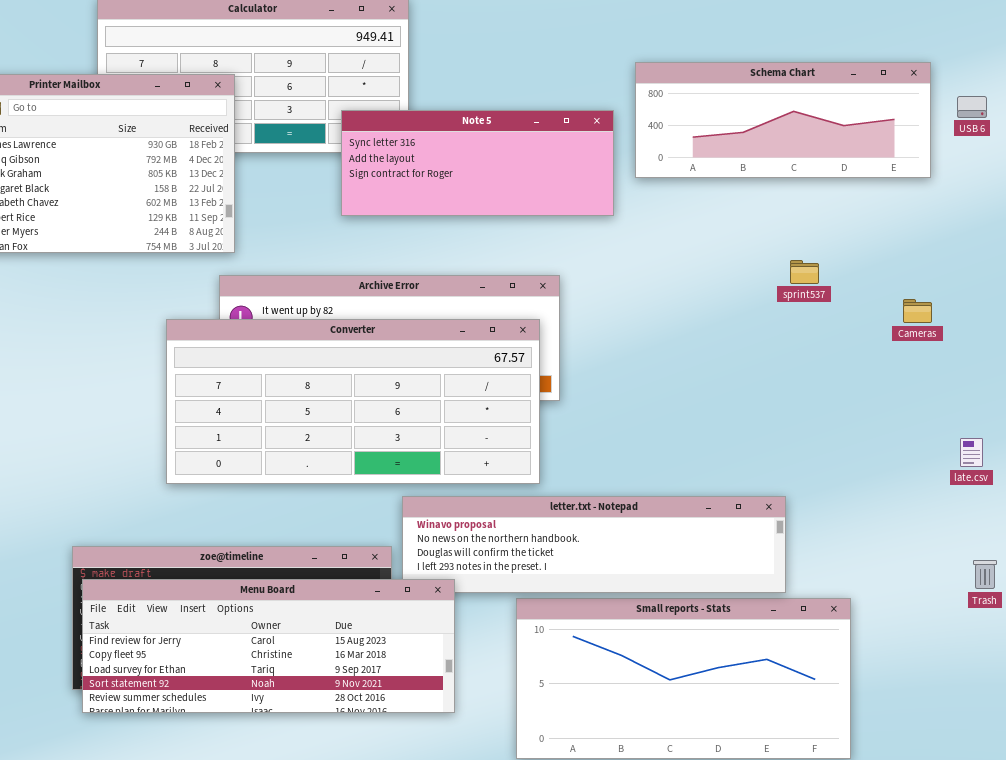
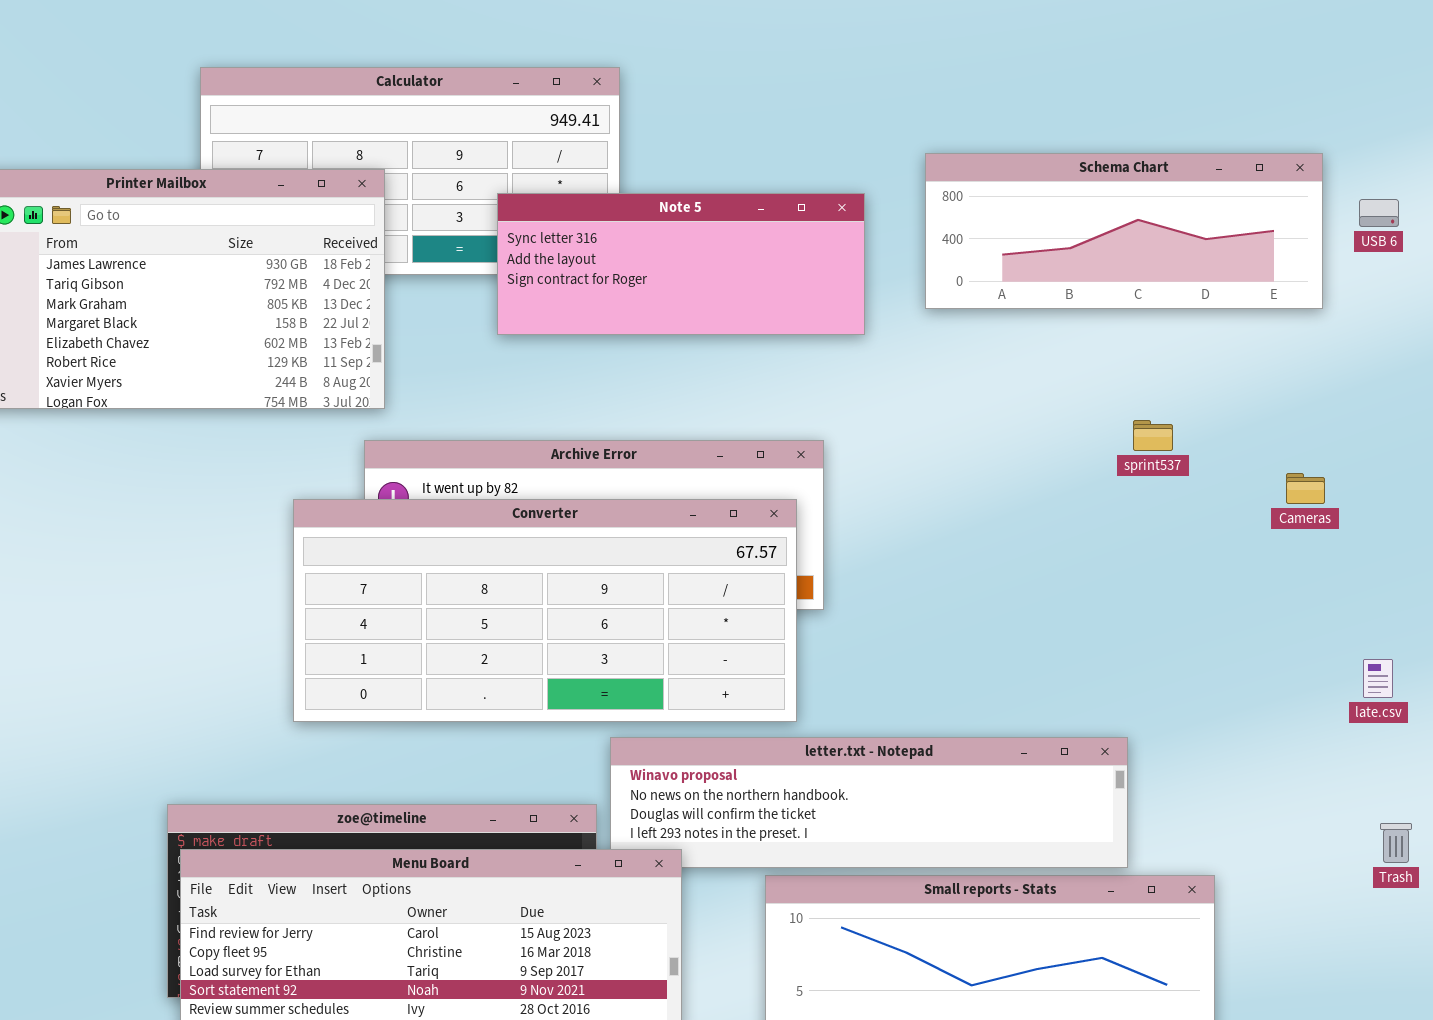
Note 5: [341,110,614,216] -> [497,193,865,335], moved

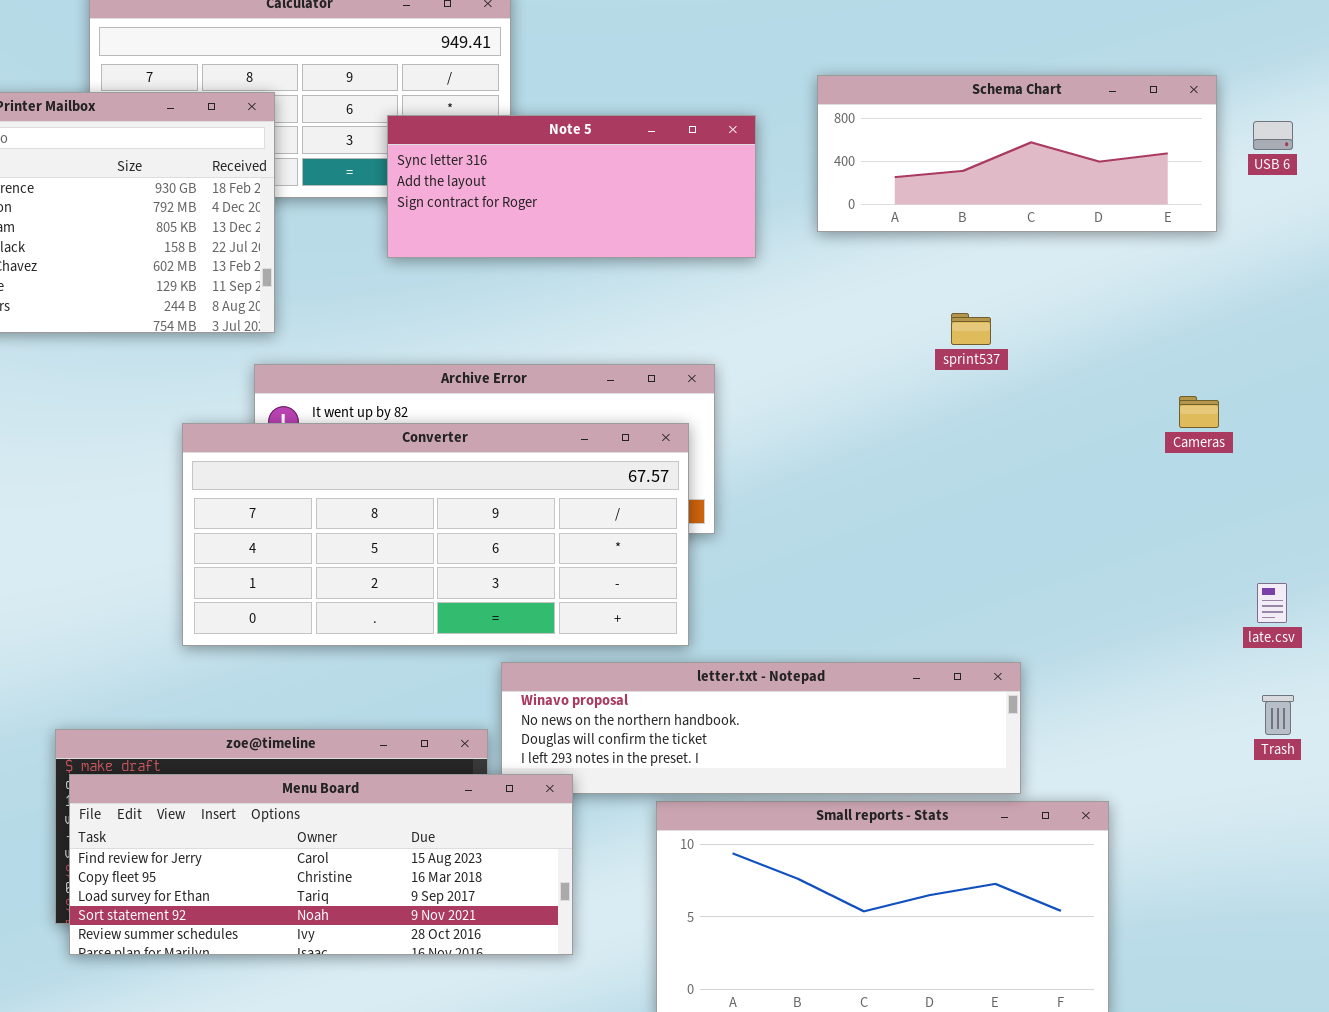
sprint537: [1133,420,1173,451] -> [951,313,991,345], moved
Trash: [1380,823,1412,863] -> [1262,695,1294,735], moved

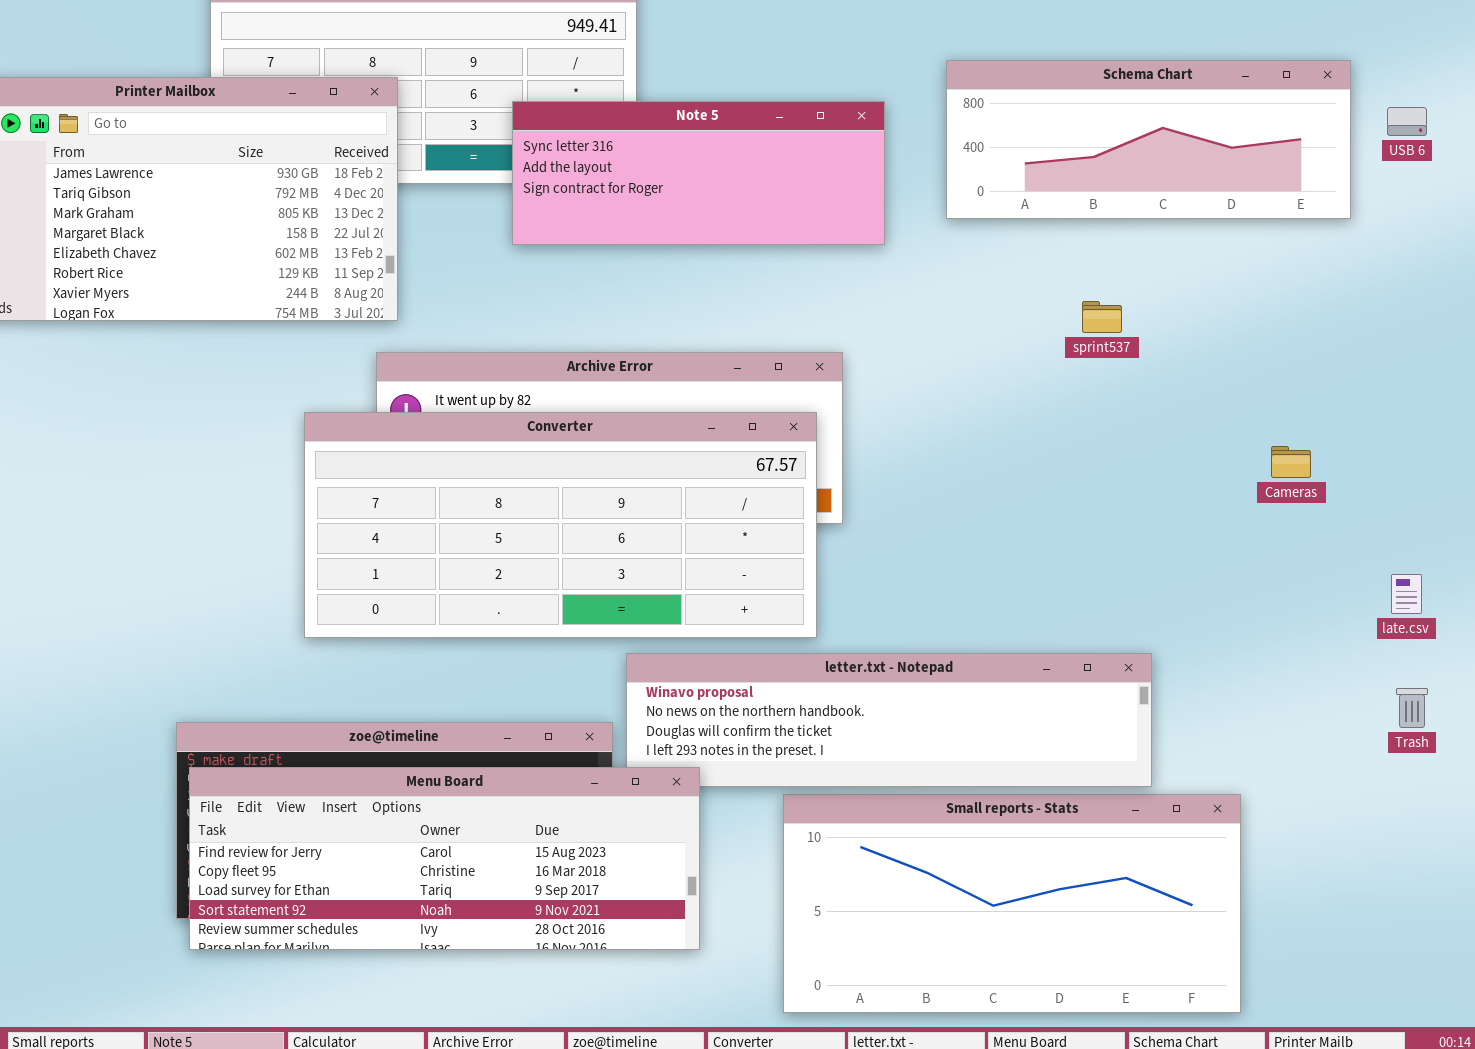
Cameras: [1179,396,1219,428] -> [1271,446,1311,478], moved

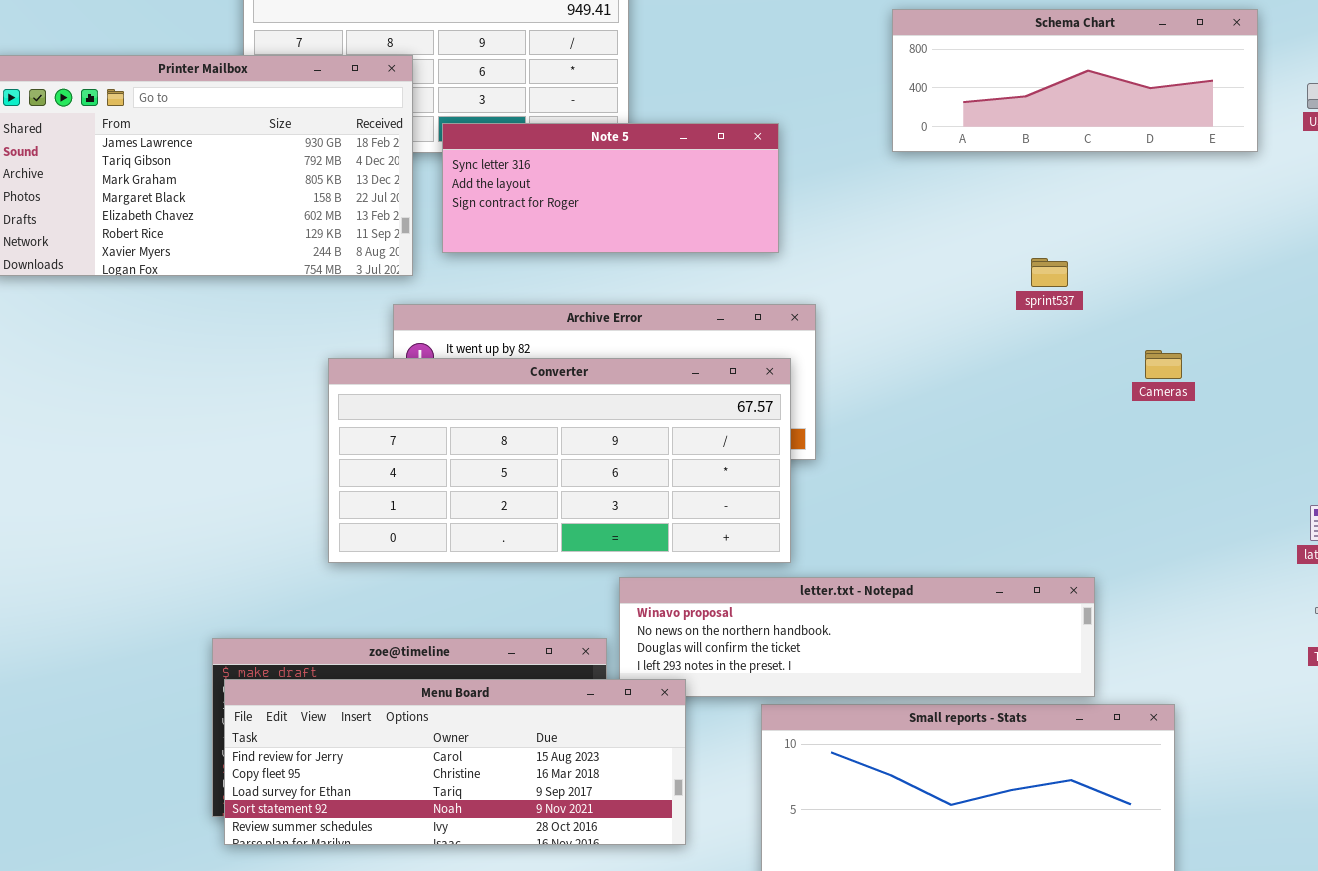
Schema Chart: [946,60,1351,219] -> [892,9,1258,152], moved
Note 5: [512,101,885,245] -> [442,123,779,253], moved
Cameras: [1271,446,1311,478] -> [1145,350,1182,379], moved

